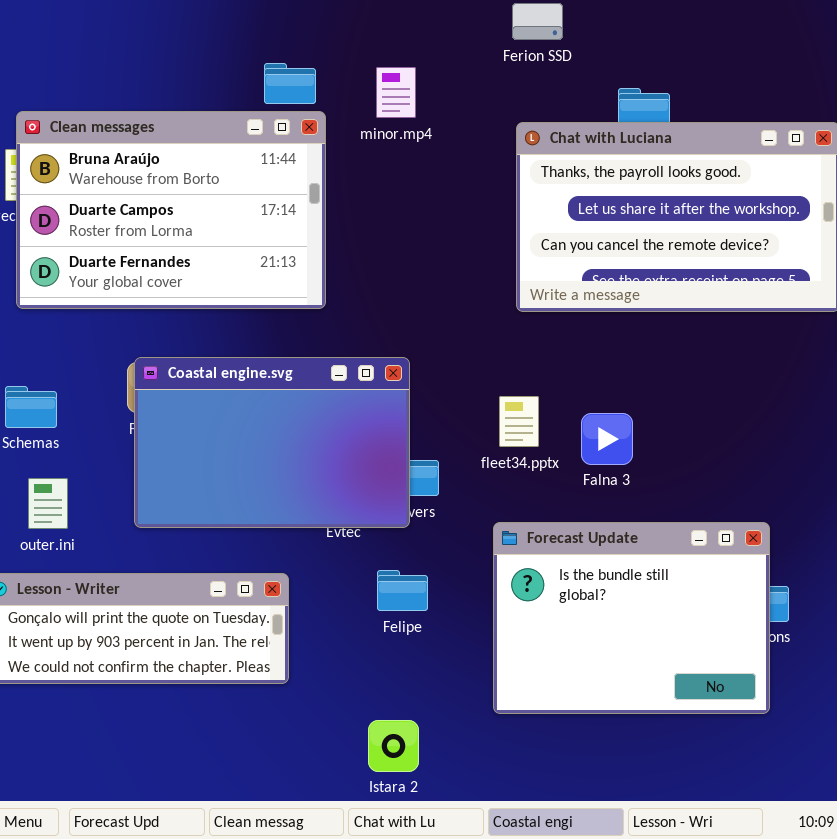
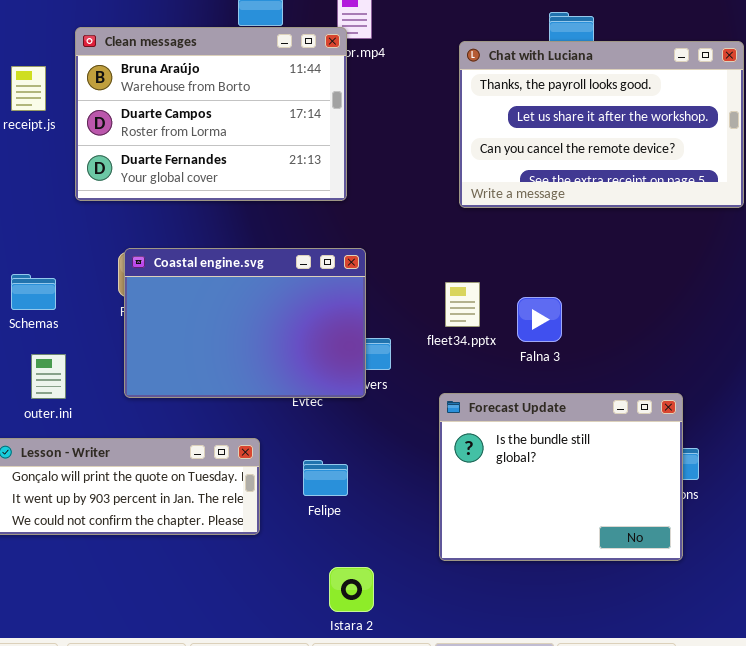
Clean messages: [16,111,326,309] -> [75,27,347,201], moved
Felipe: [377,570,428,611] -> [303,460,348,496], moved

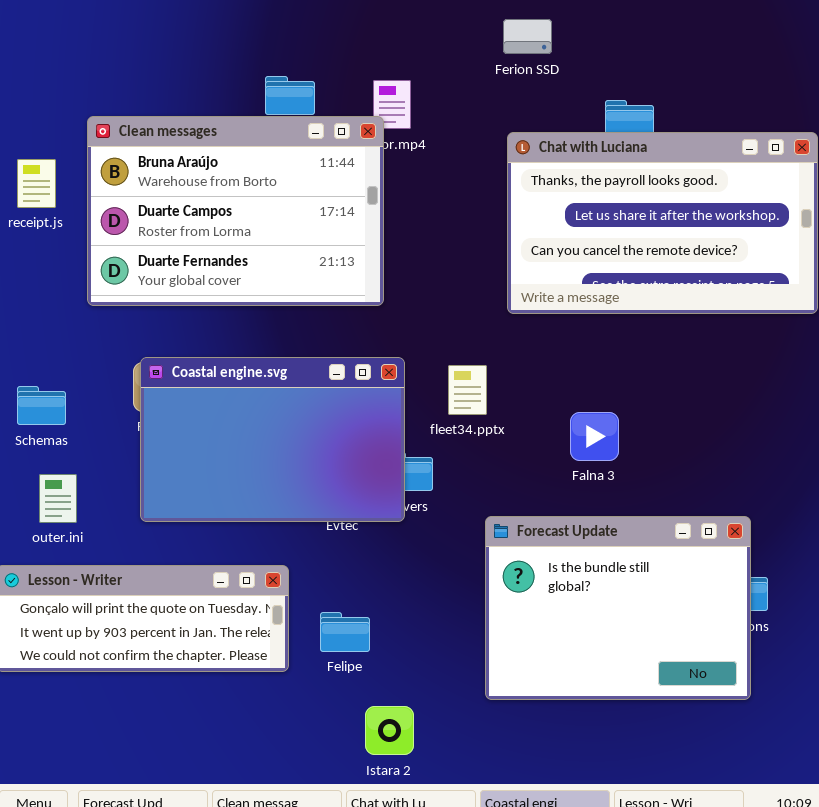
fleet34.pptx: [445,282,480,327] -> [448,365,487,415], moved
Felipe: [303,460,348,496] -> [320,612,370,652], moved

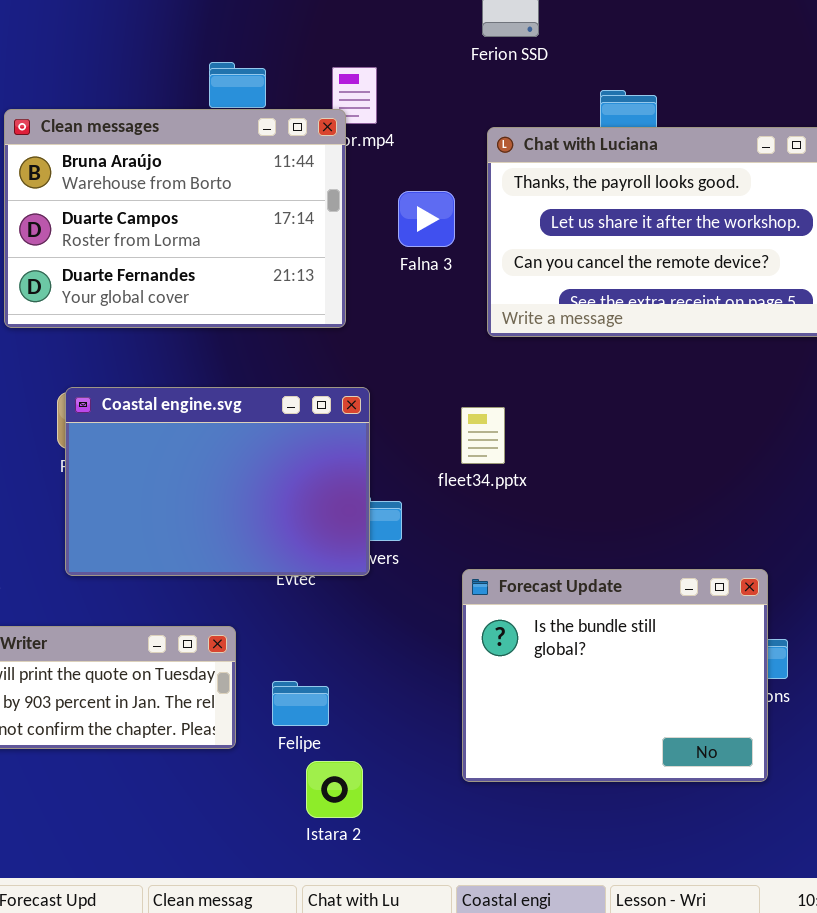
fleet34.pptx: [448,365,487,415] -> [461,407,505,464], moved
Falna 3: [570,412,619,461] -> [398,191,455,247], moved
Istara 2: [365,706,414,755] -> [306,761,363,818], moved

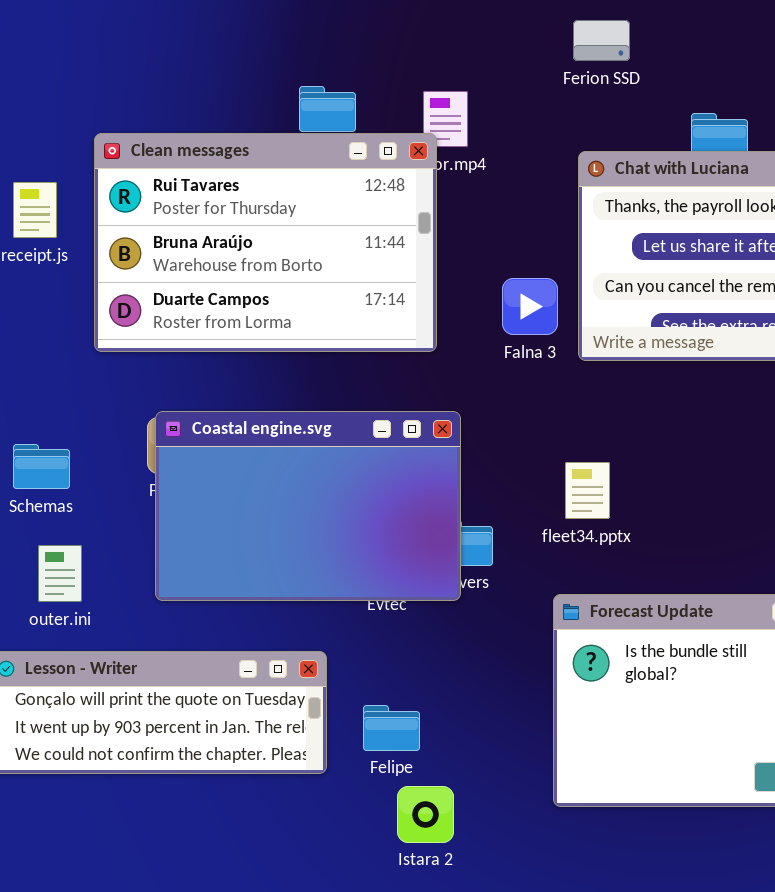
Clean messages: [4,109,346,328] -> [94,133,437,352], scrolled up 1 row
Falna 3: [398,191,455,247] -> [502,278,558,335], moved
fleet34.pptx: [461,407,505,464] -> [565,462,610,519], moved

